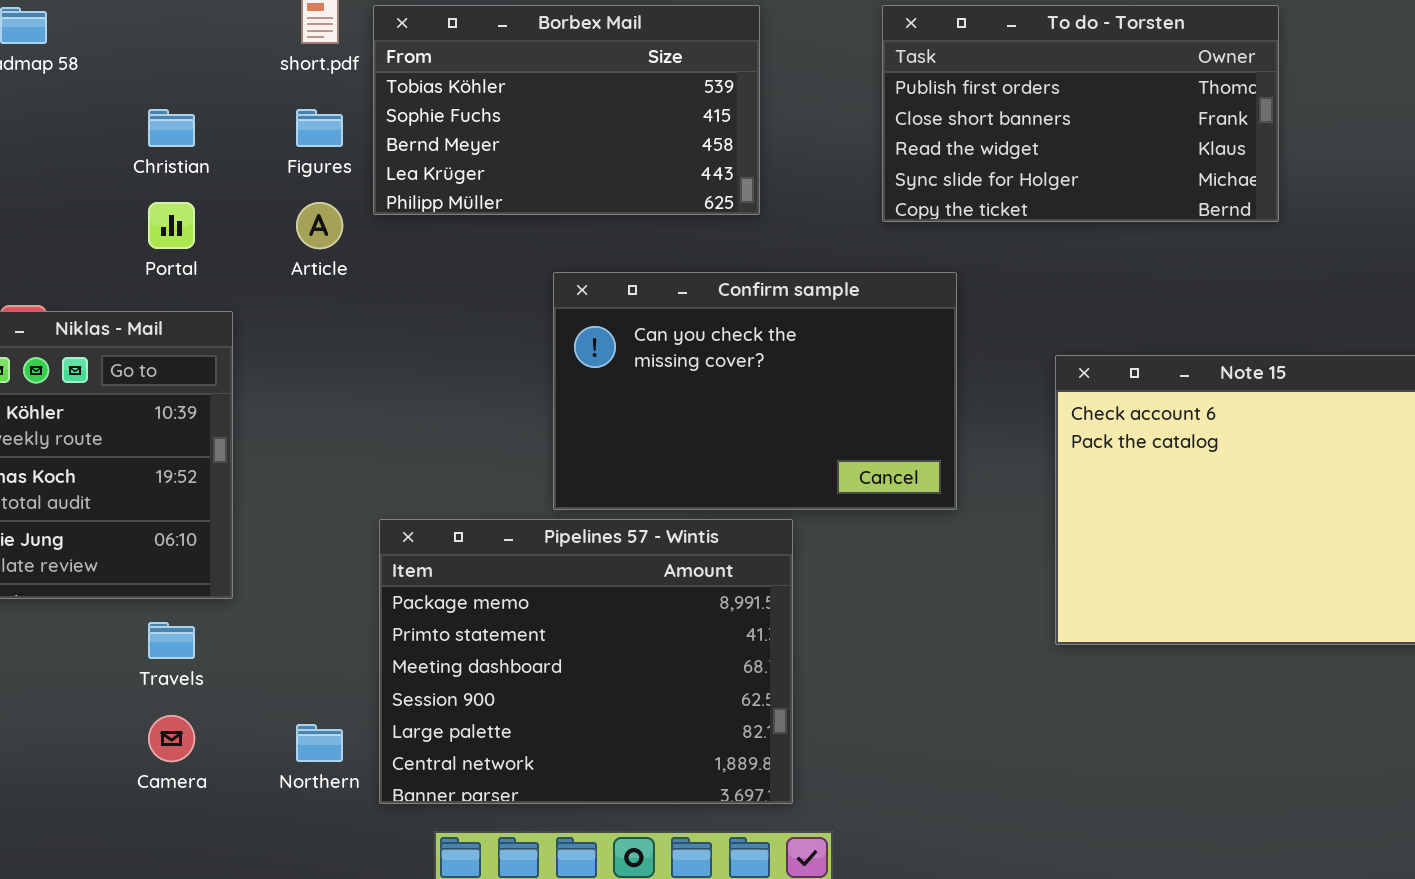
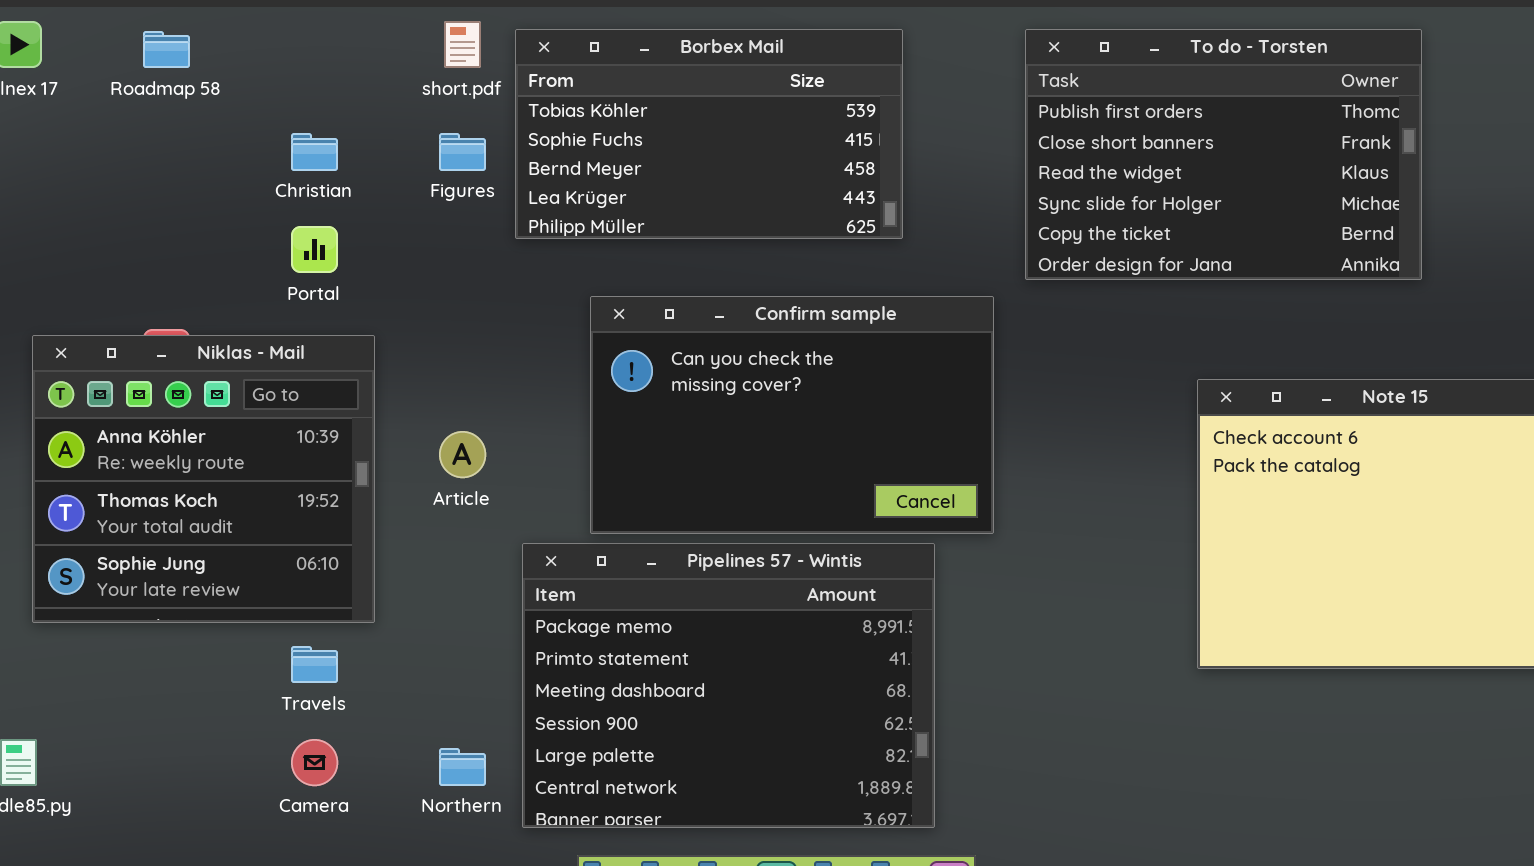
To do - Torsten: [882,5,1279,222] -> [1025,29,1422,280], resized
Article: [296,202,343,249] -> [439,431,486,478], moved
Confirm sample: [553,272,957,510] -> [590,296,994,534], moved

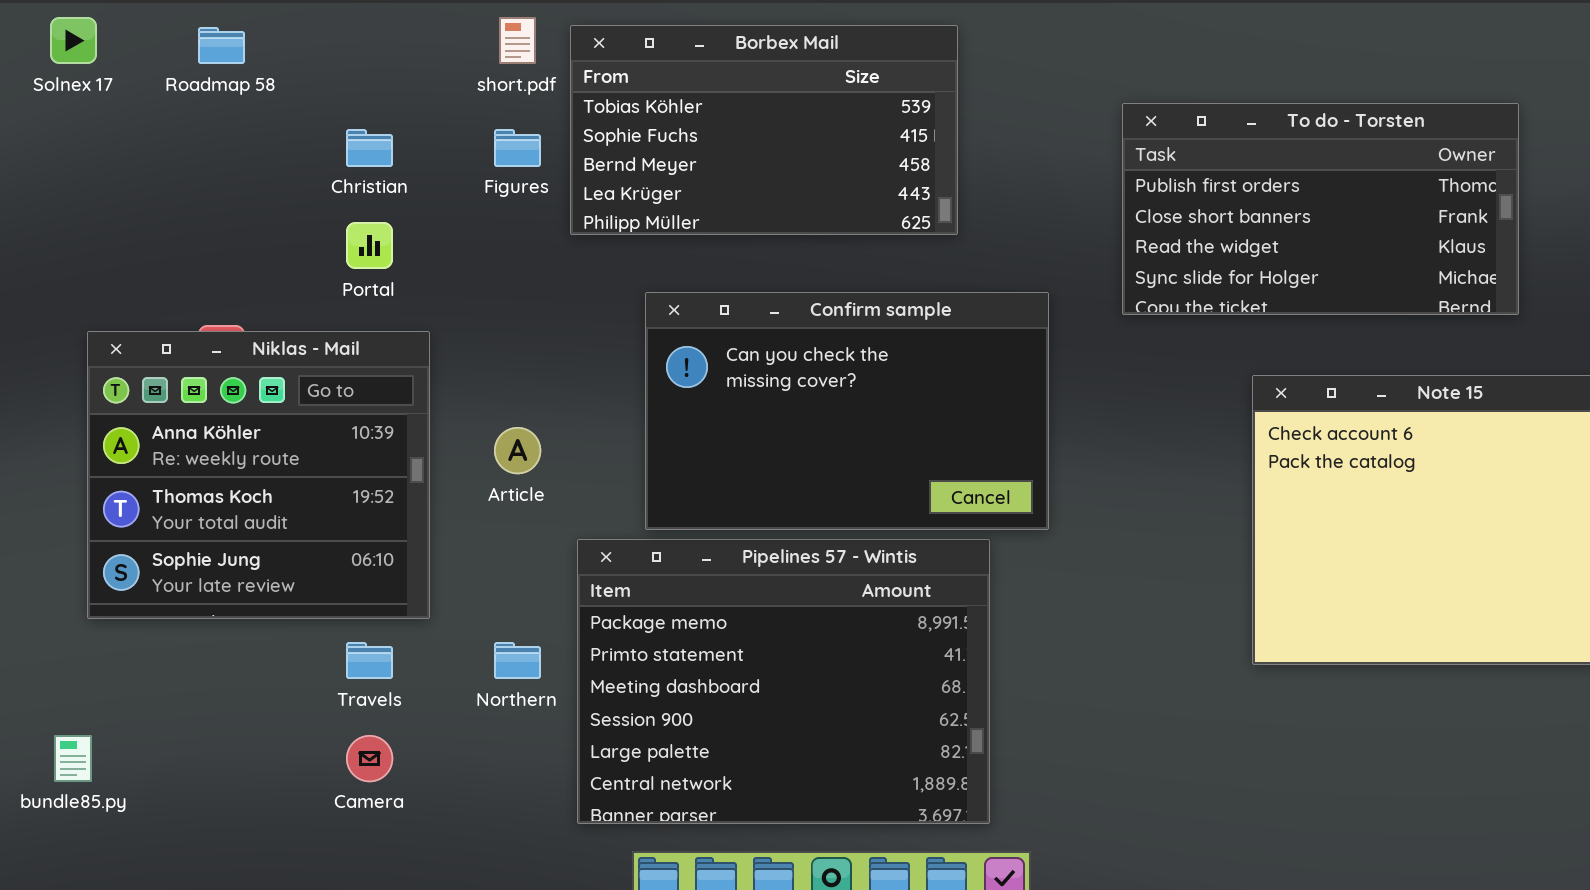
To do - Torsten: [1025,29,1422,280] -> [1122,103,1519,315], moved, resized
Northern: [439,748,486,786] -> [494,642,541,679], moved

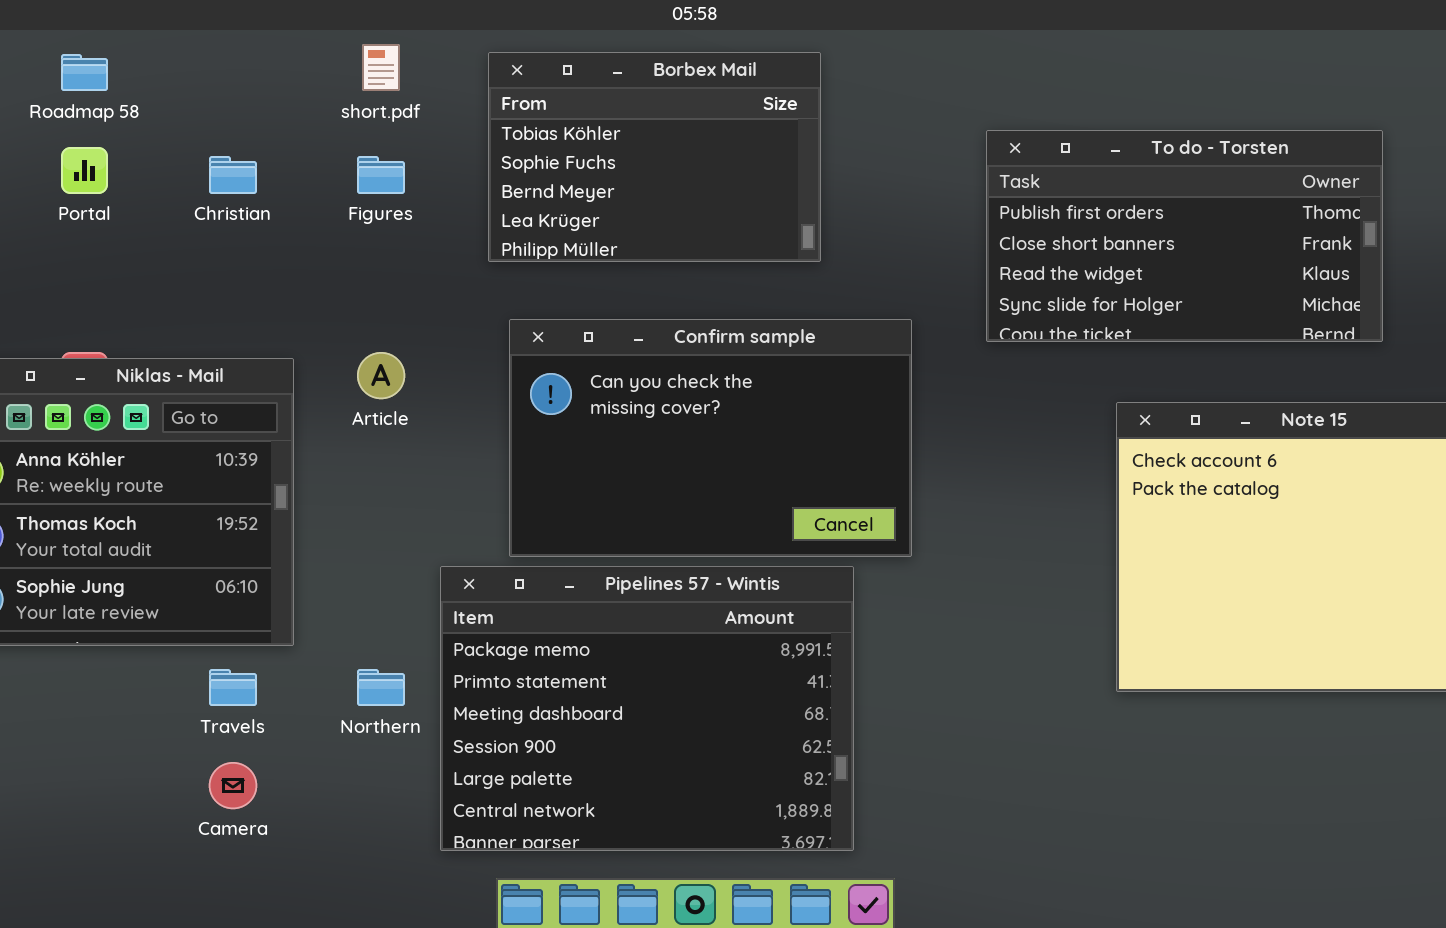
Borbex Mail: [570,25,958,235] -> [488,52,821,262], resized
Portal: [346,222,393,269] -> [61,147,108,194], moved
Article: [494,427,541,474] -> [357,352,405,399], moved

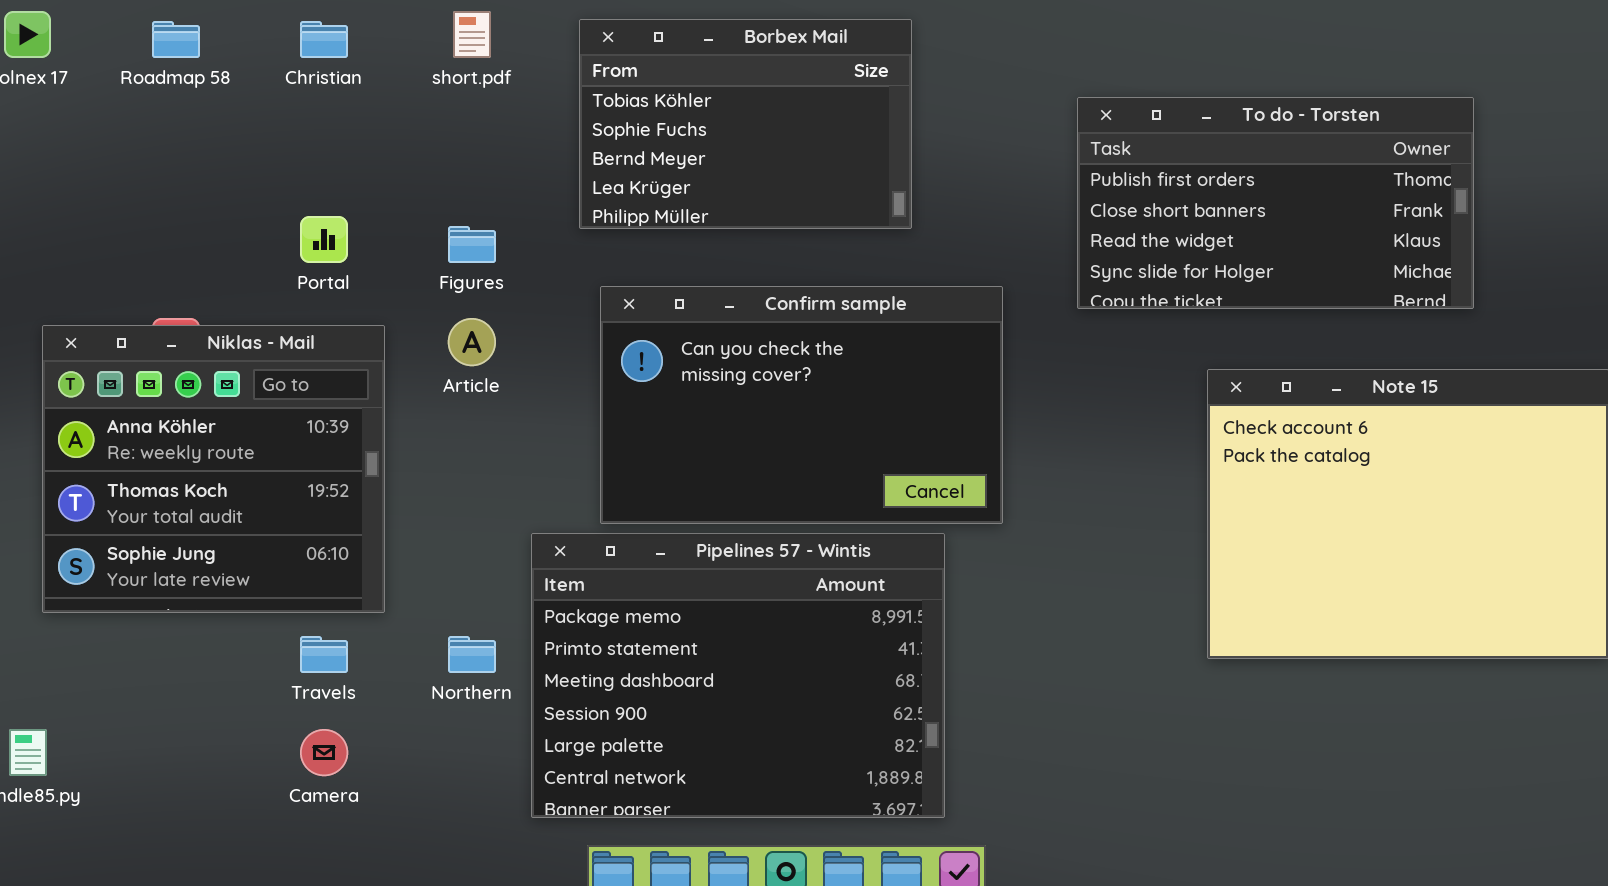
Portal: [61,147,108,194] -> [300,216,348,263], moved
Christian: [209,156,257,194] -> [300,21,348,58], moved
Figures: [357,156,405,194] -> [448,226,496,263], moved

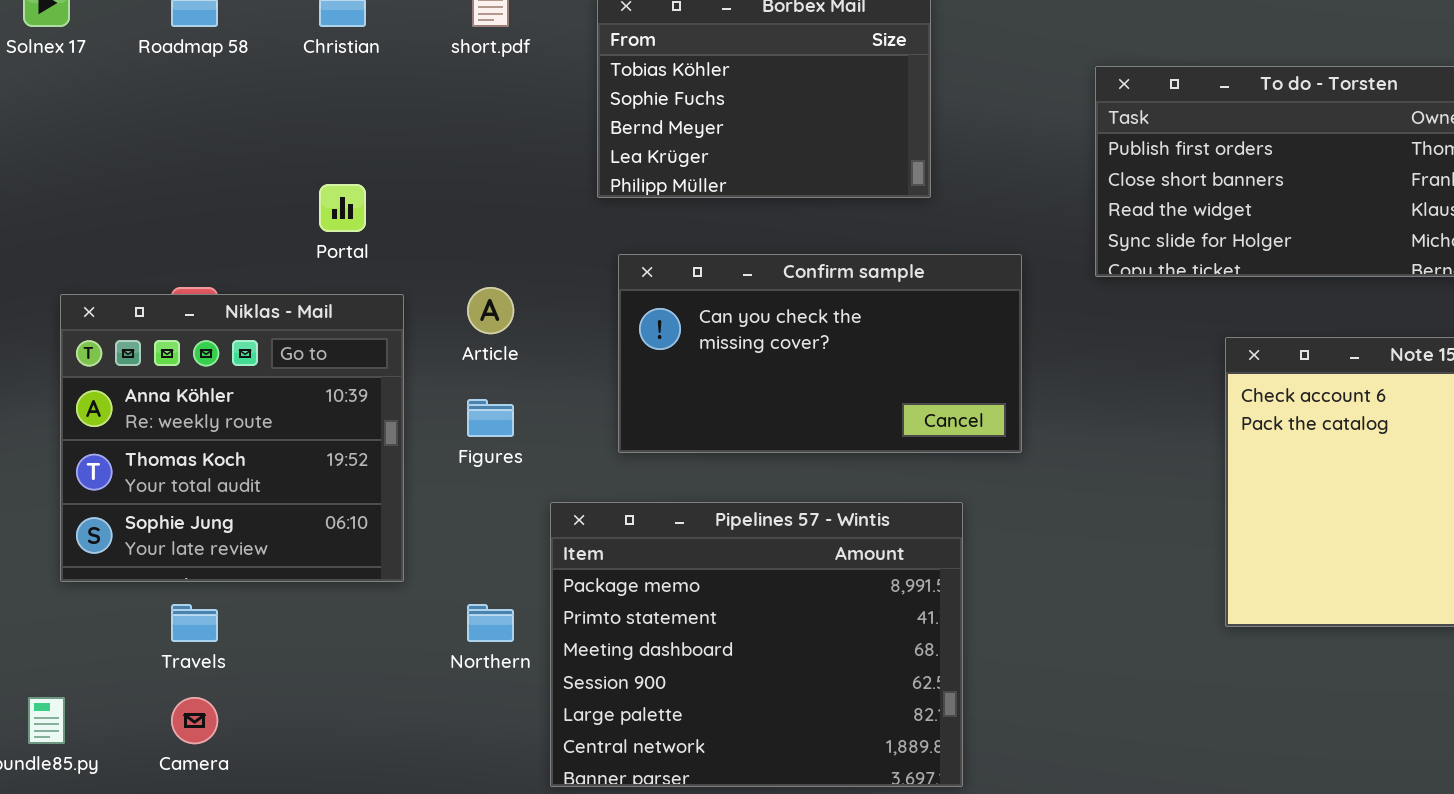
Figures: [448,226,496,263] -> [467,399,514,437], moved
Confirm sample: [600,286,1003,524] -> [618,254,1022,453], resized
Travels: [300,636,348,673] -> [171,604,218,642], moved
Camera: [300,729,348,776] -> [171,697,218,744], moved

